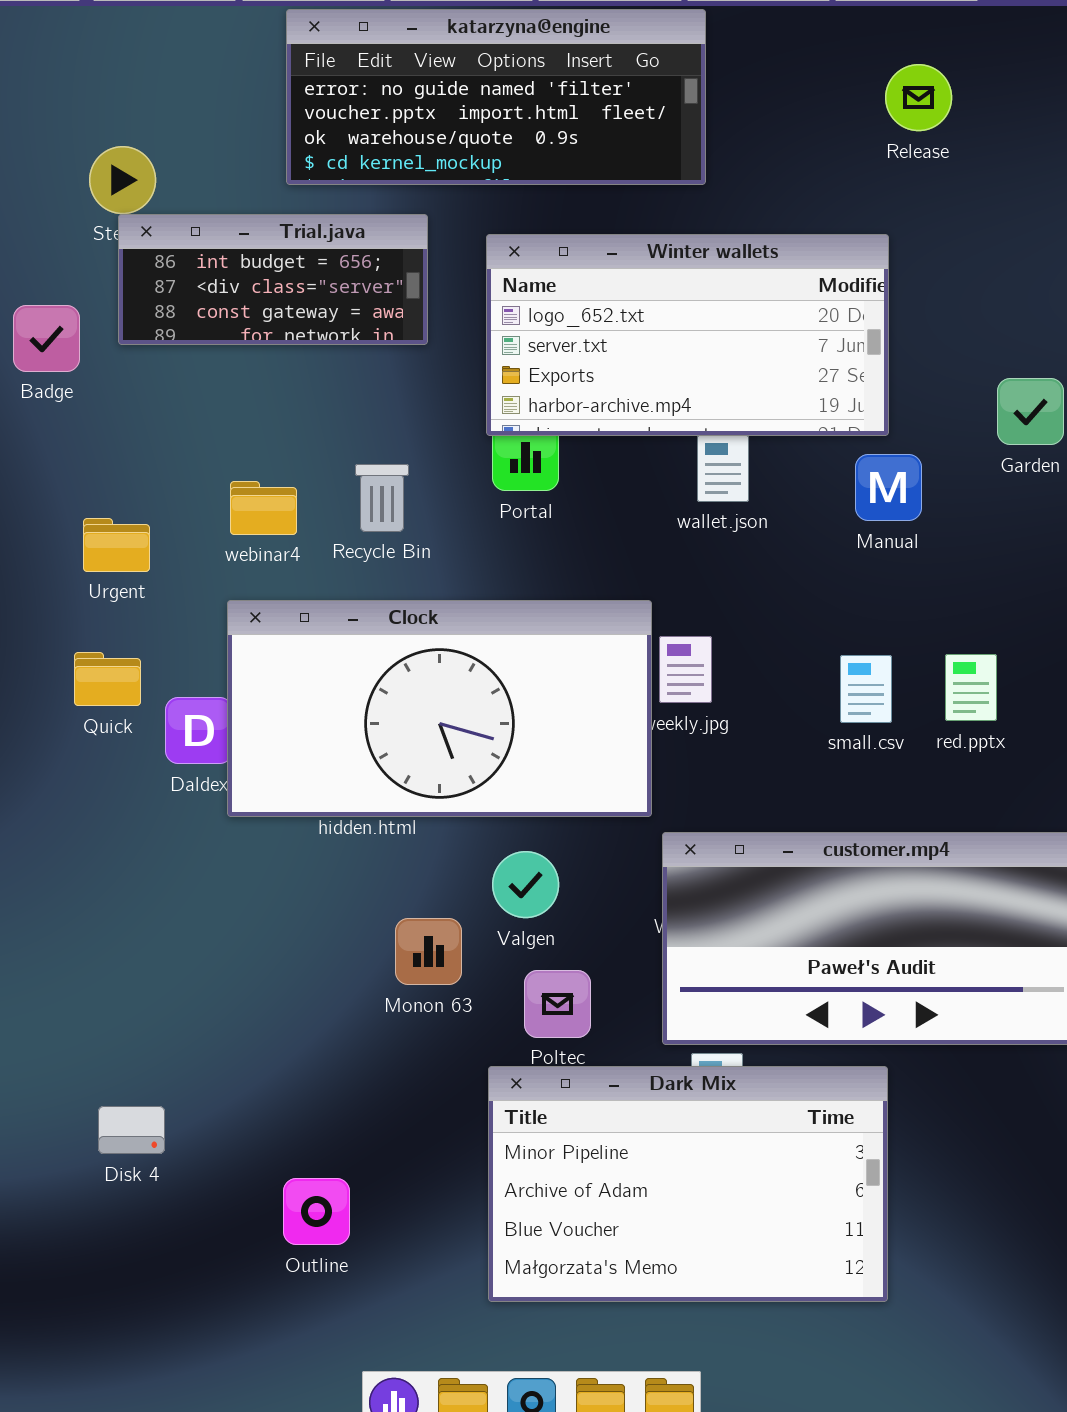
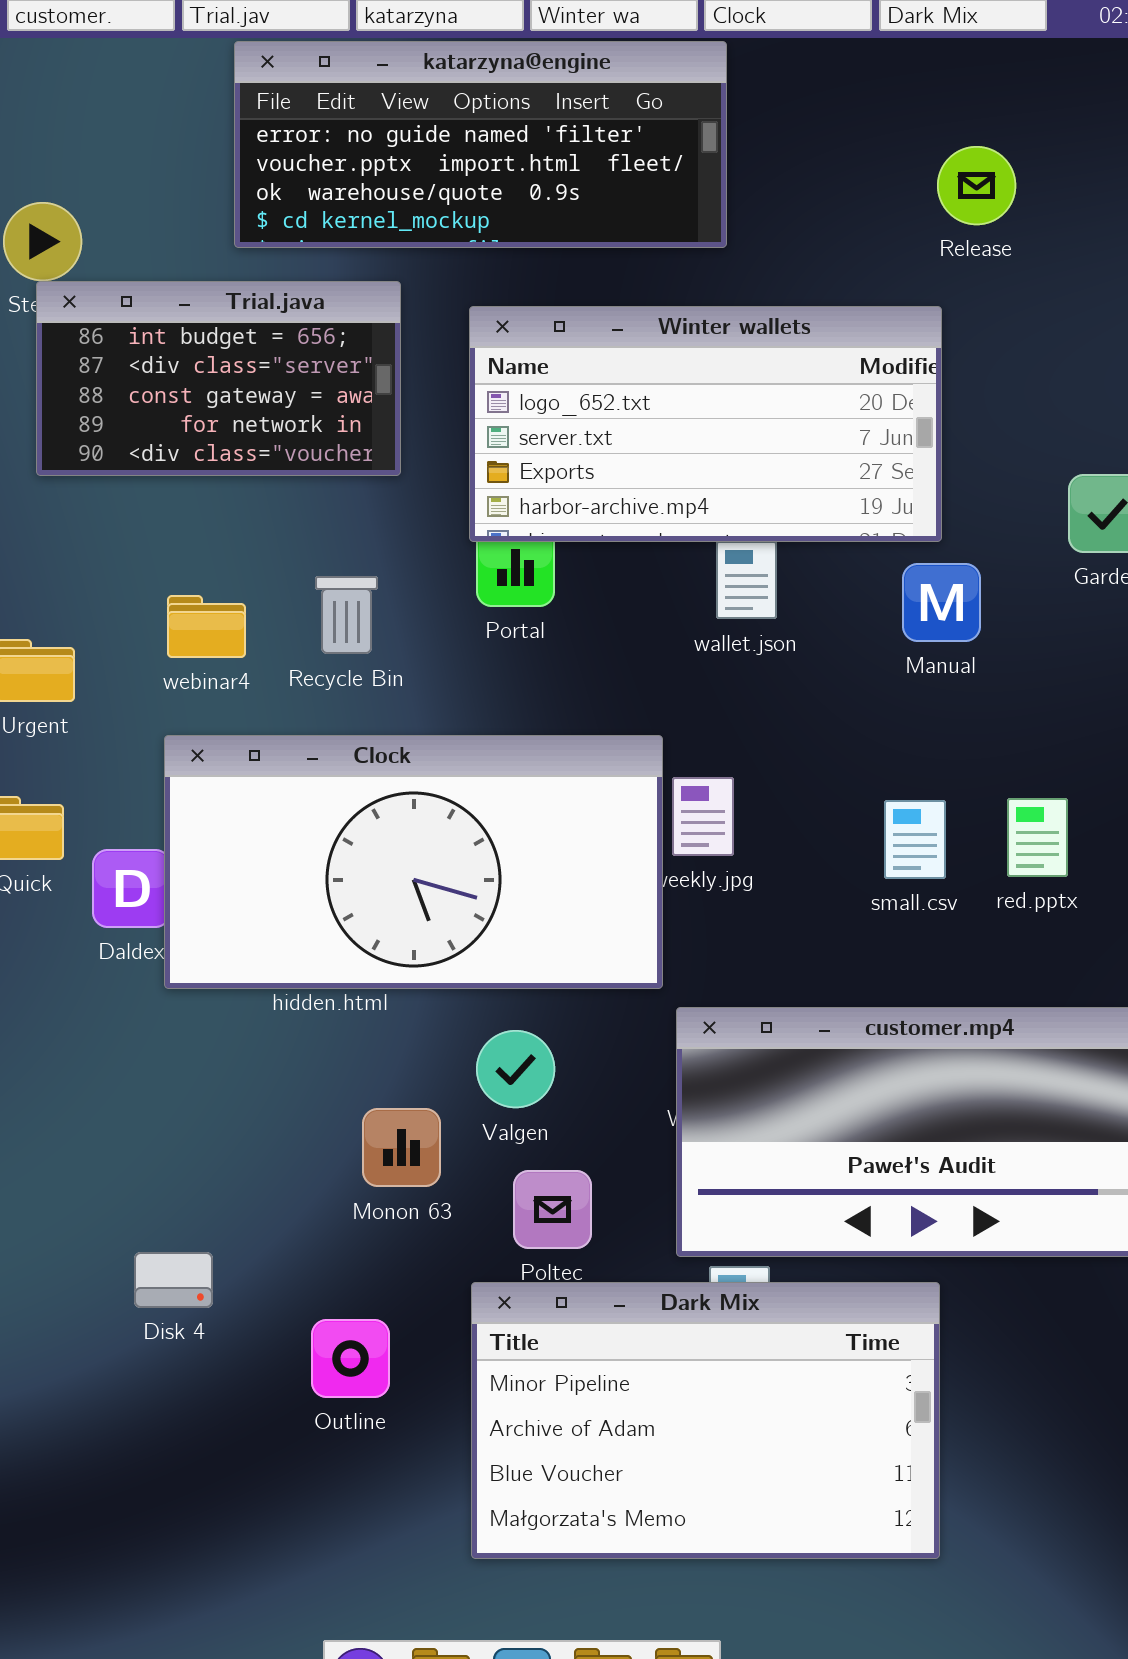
Release: [885,64,952,131] -> [937,146,1016,225], moved
Trial.java: [118,214,428,345] -> [36,281,401,476], resized
Disk 4: [98,1106,165,1154] -> [134,1252,213,1308], moved
Outline: [283,1178,350,1245] -> [311,1319,390,1398], moved

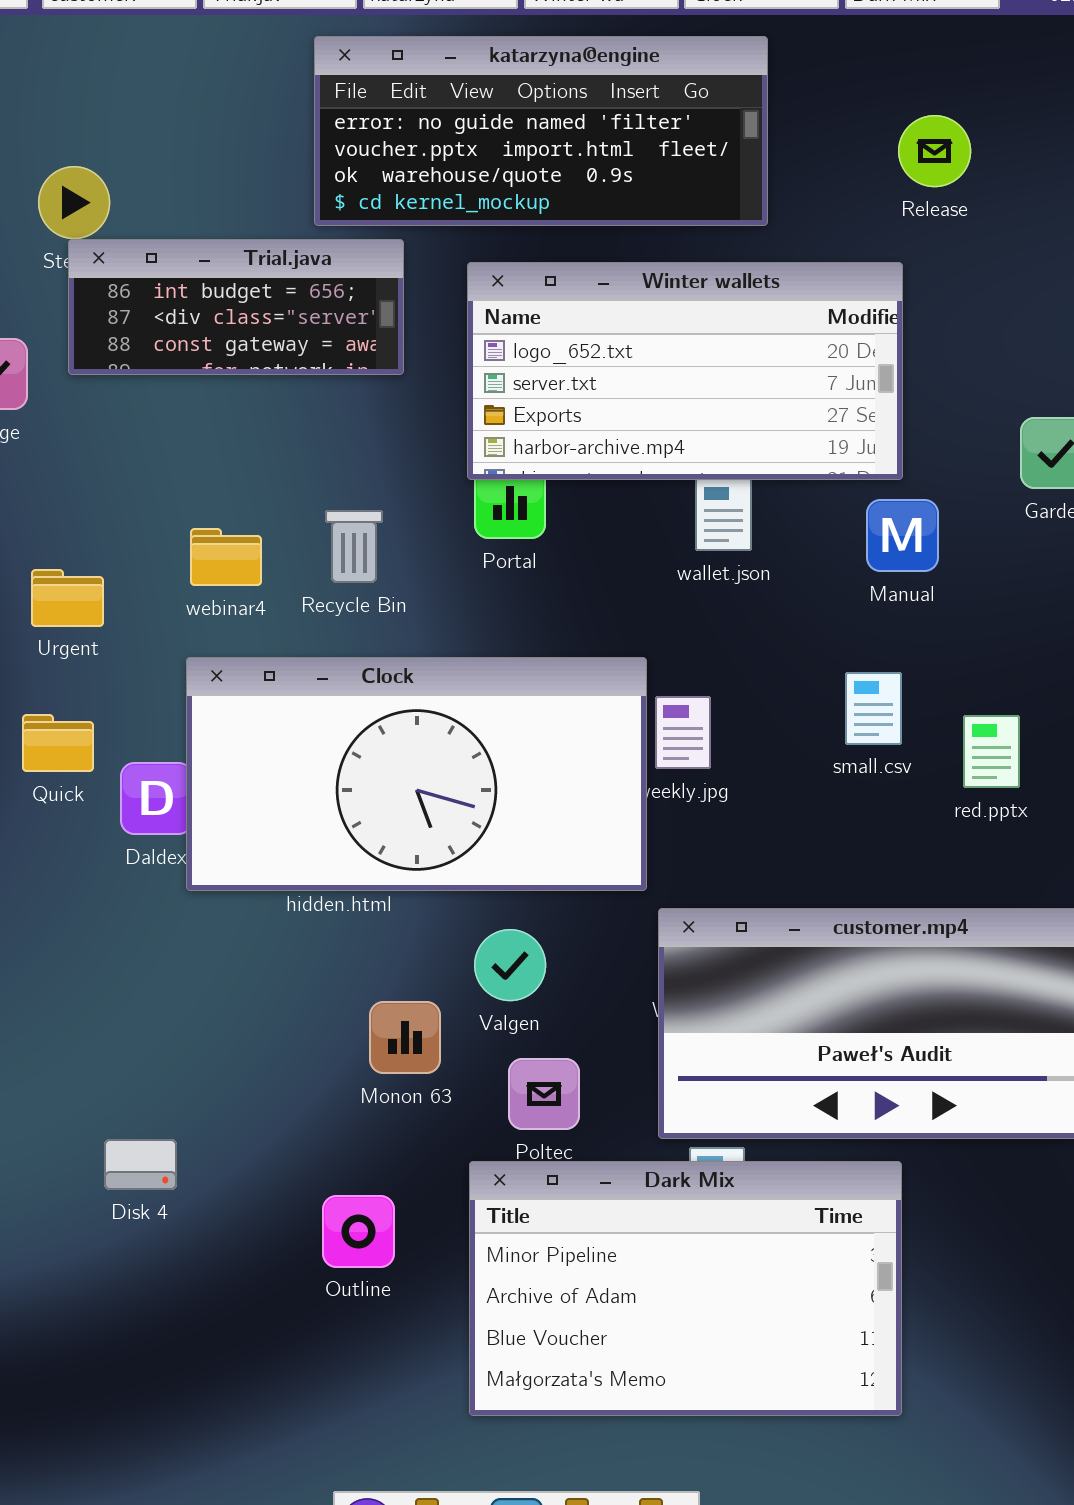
katarzyna@engine: [234,41,727,248] -> [314,36,768,226], moved
Trial.java: [36,281,401,476] -> [68,239,404,375], resized
small.csv: [884,800,946,879] -> [845,672,902,745], moved
Disk 4: [134,1252,213,1308] -> [104,1139,177,1190], moved

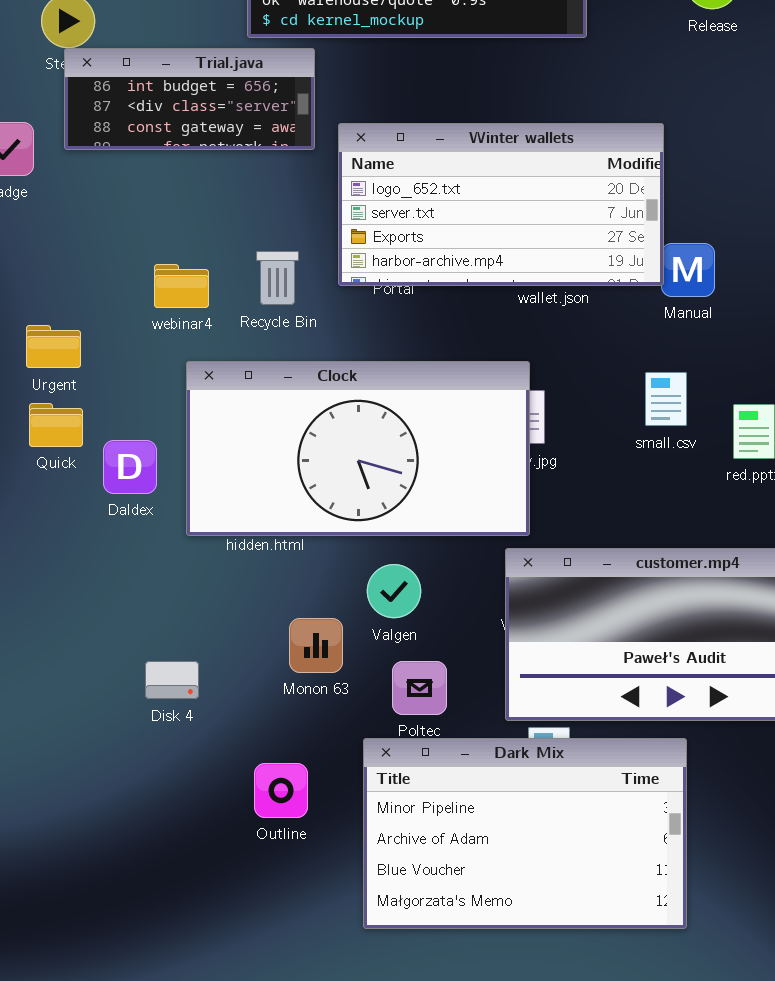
Winter wallets: [467,262,903,480] -> [338,123,664,286], moved
Urgent: [31,569,104,627] -> [26,325,81,368], moved
Clock: [186,657,647,891] -> [186,361,530,536], moved
Disk 4: [104,1139,177,1190] -> [145,661,199,699], moved

